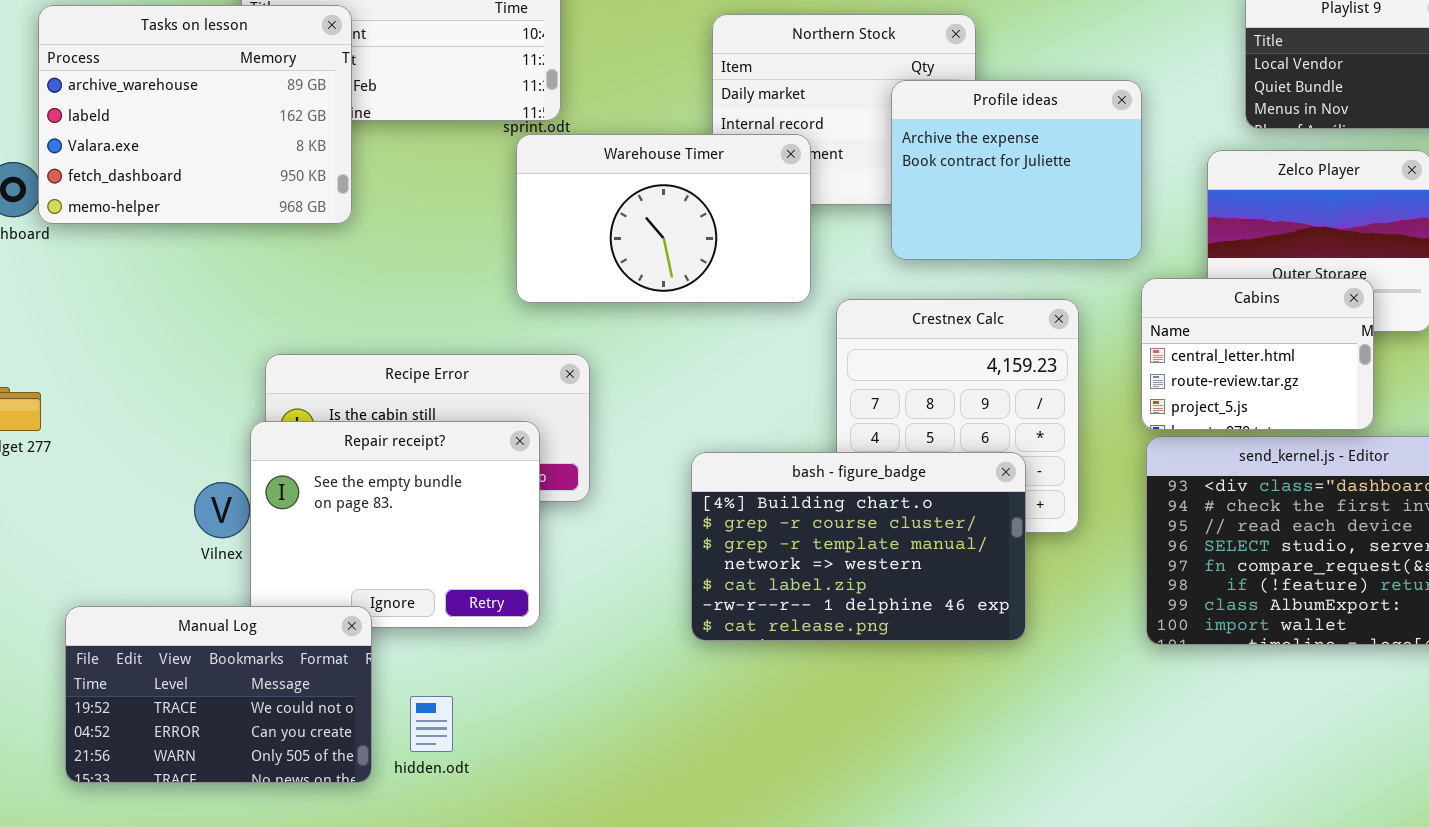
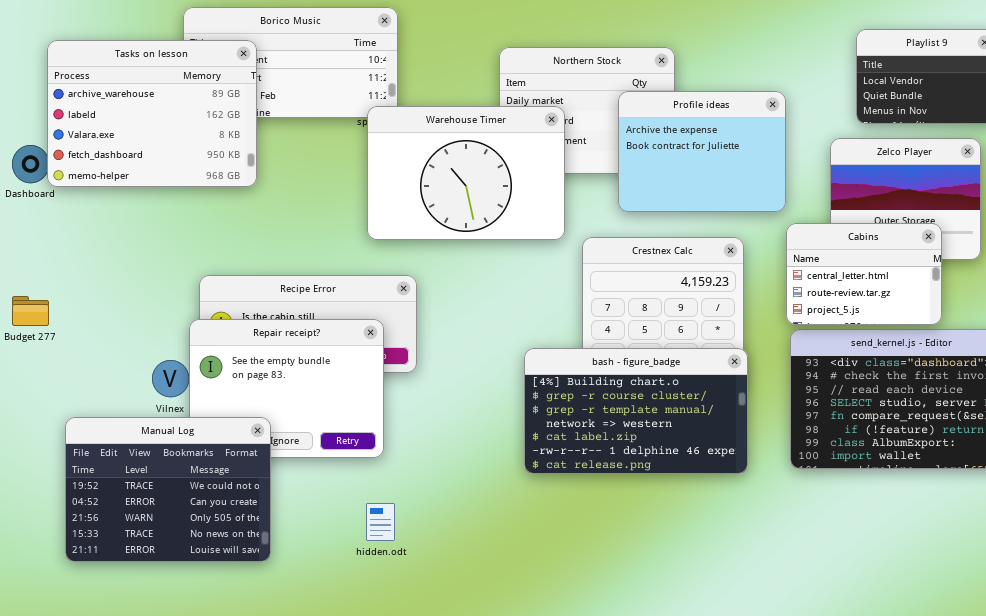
Warehouse Timer: [516,134,811,303] -> [367,106,565,240], resized
bash - figure_badge: [691,452,1026,641] -> [524,348,748,474], moved
Manual Log: [65,606,372,783] -> [65,417,271,562], resized
hidden.odt: [410,696,453,752] -> [366,503,395,541], moved

